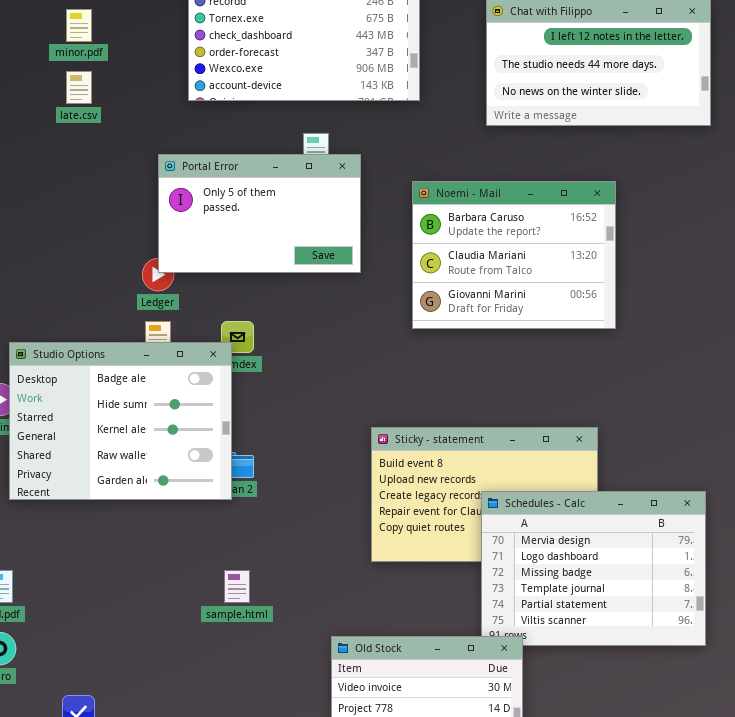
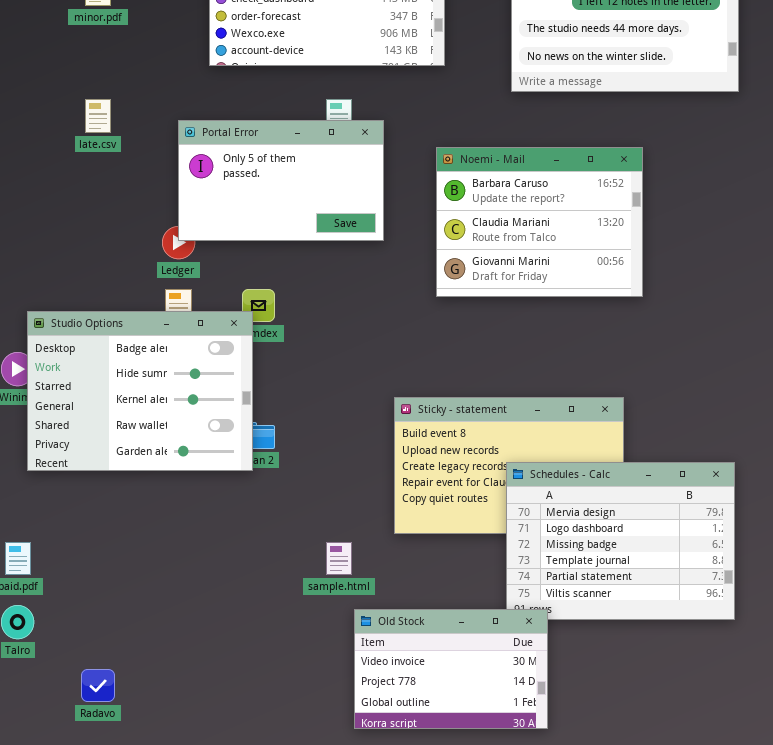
late.csv: [66,71,92,104] -> [85,99,111,133], moved
sample.html: [224,570,250,603] -> [326,542,352,575], moved

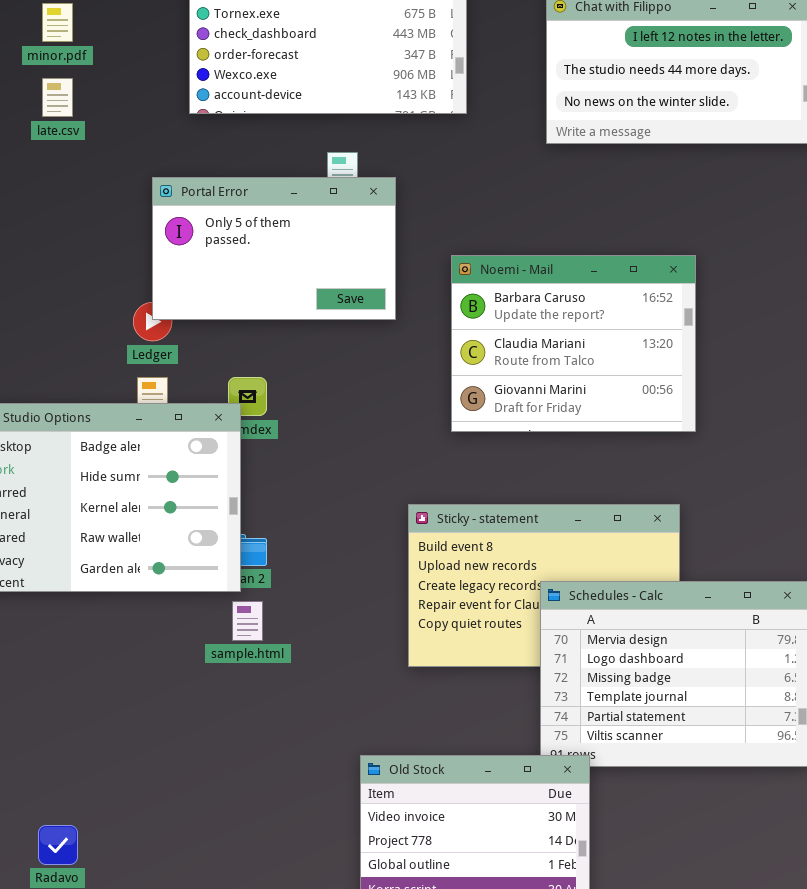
late.csv: [85,99,111,133] -> [42,78,73,117], moved
Noemi - Mail: [436,147,643,297] -> [451,255,696,432], moved
sample.html: [326,542,352,575] -> [232,601,263,641], moved

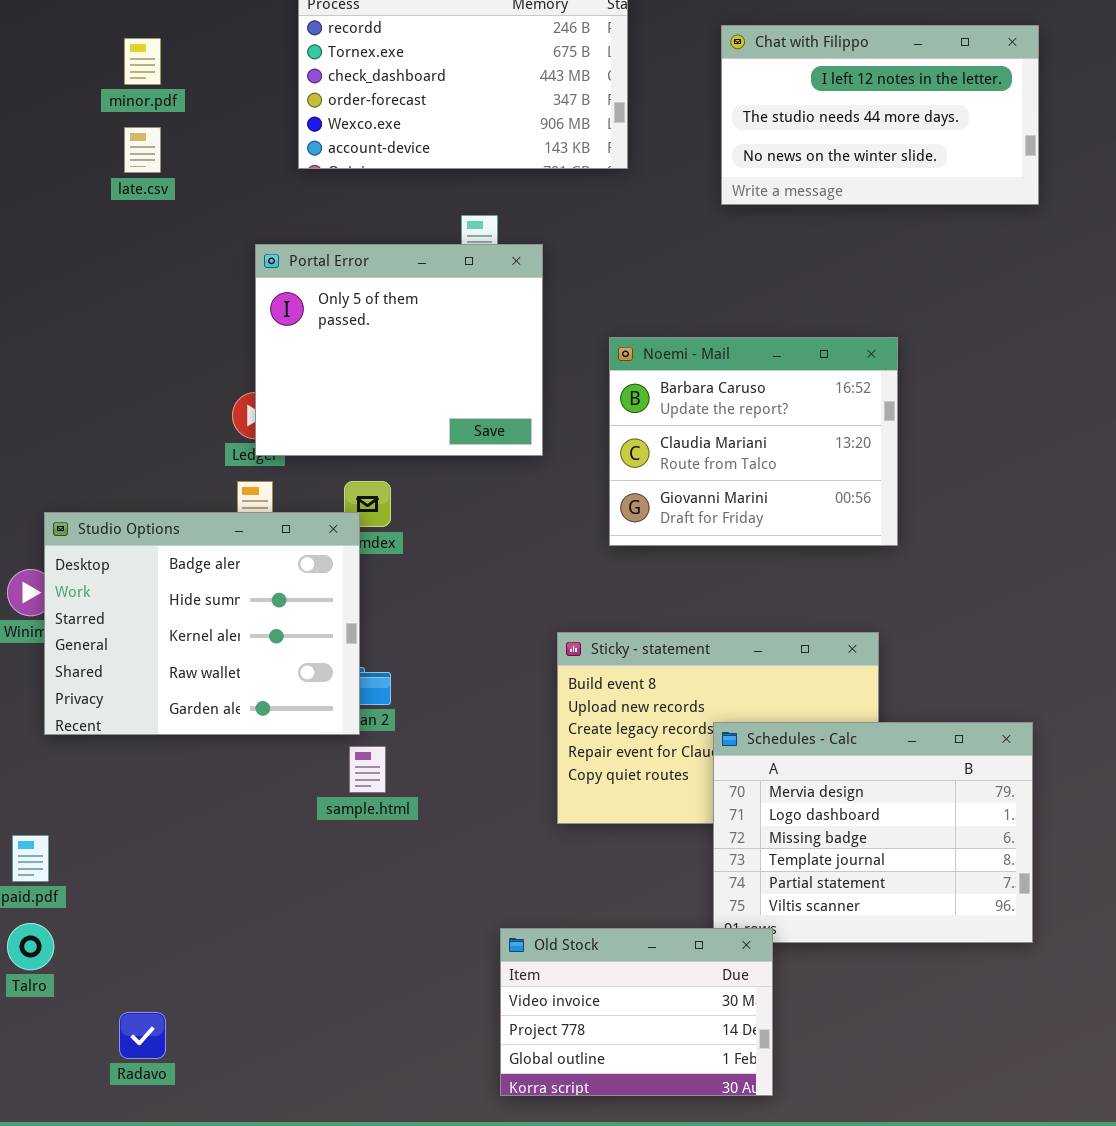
Portal Error: [152,177,396,320] -> [255,244,543,456], resized

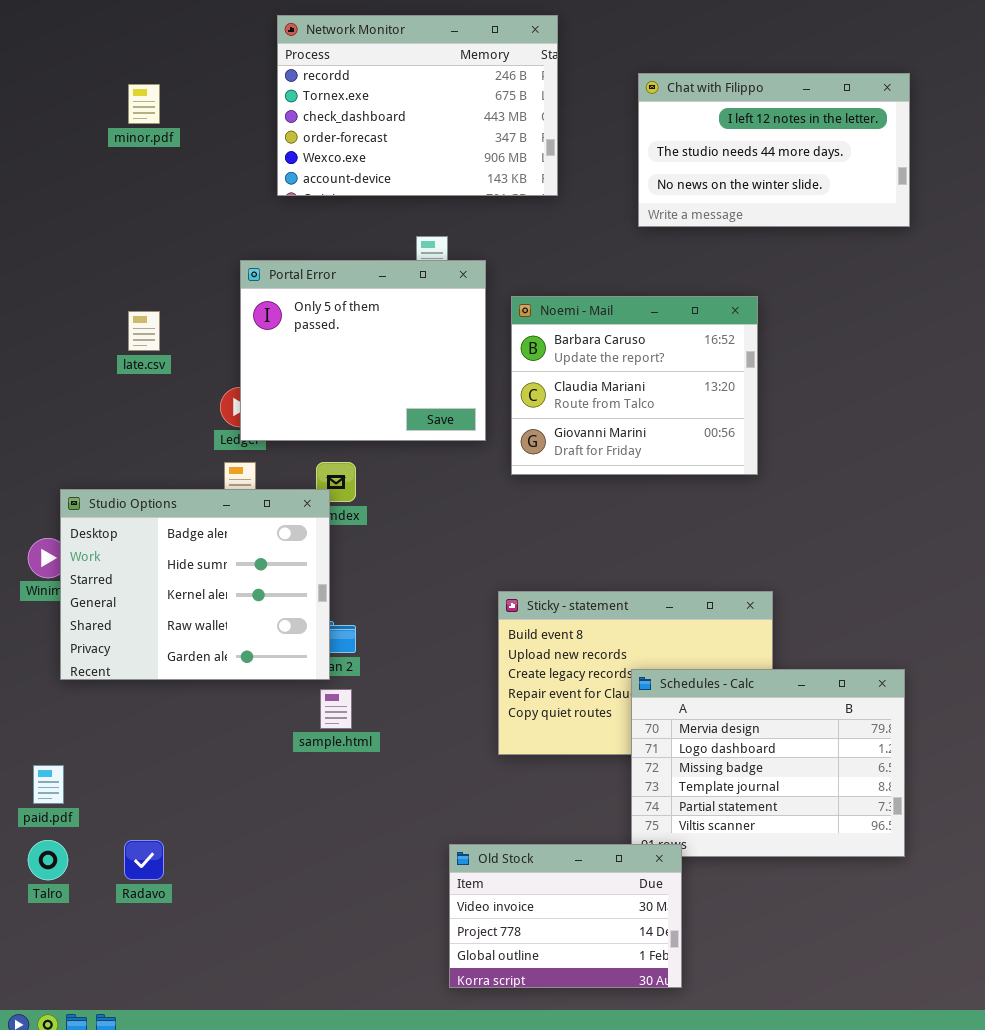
late.csv: [124,127,161,173] -> [128,311,160,351], moved
Noemi - Mail: [609,337,898,546] -> [511,296,758,475], moved
Radavo: [119,1012,166,1059] -> [124,840,164,880], moved

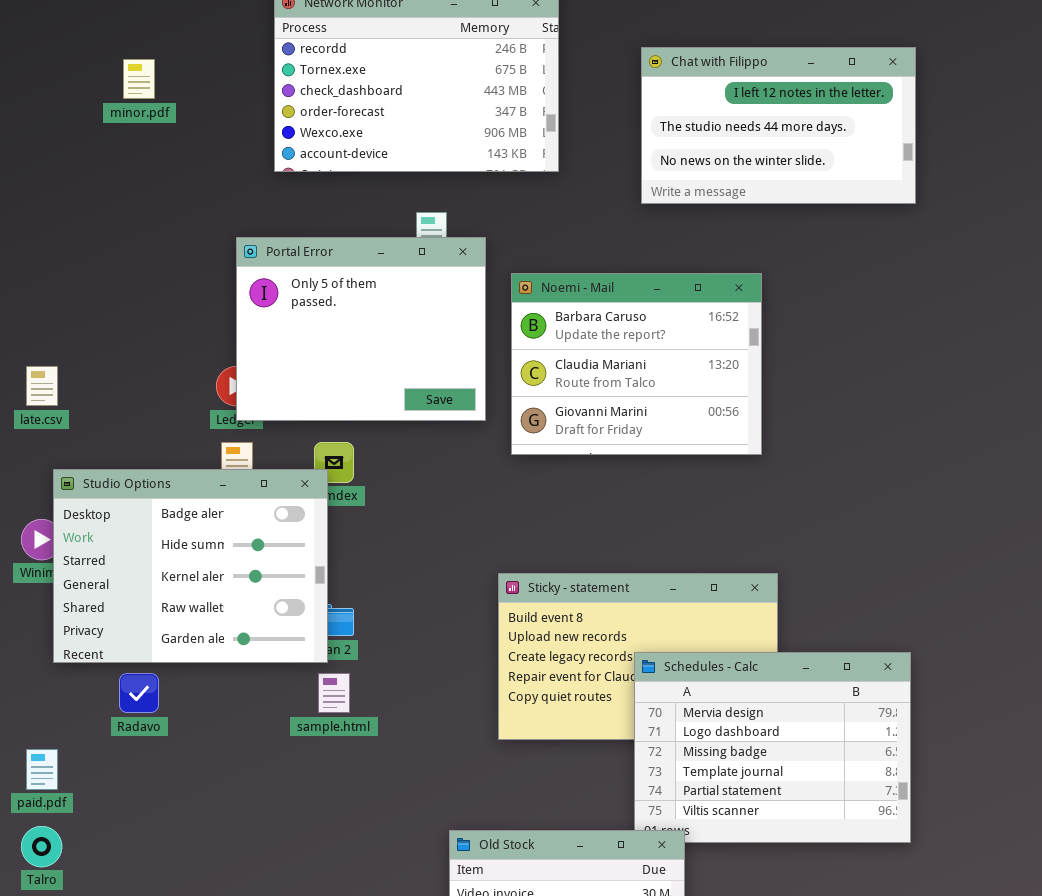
late.csv: [128,311,160,351] -> [26,366,58,406], moved
Radavo: [124,840,164,880] -> [119,673,159,713], moved

